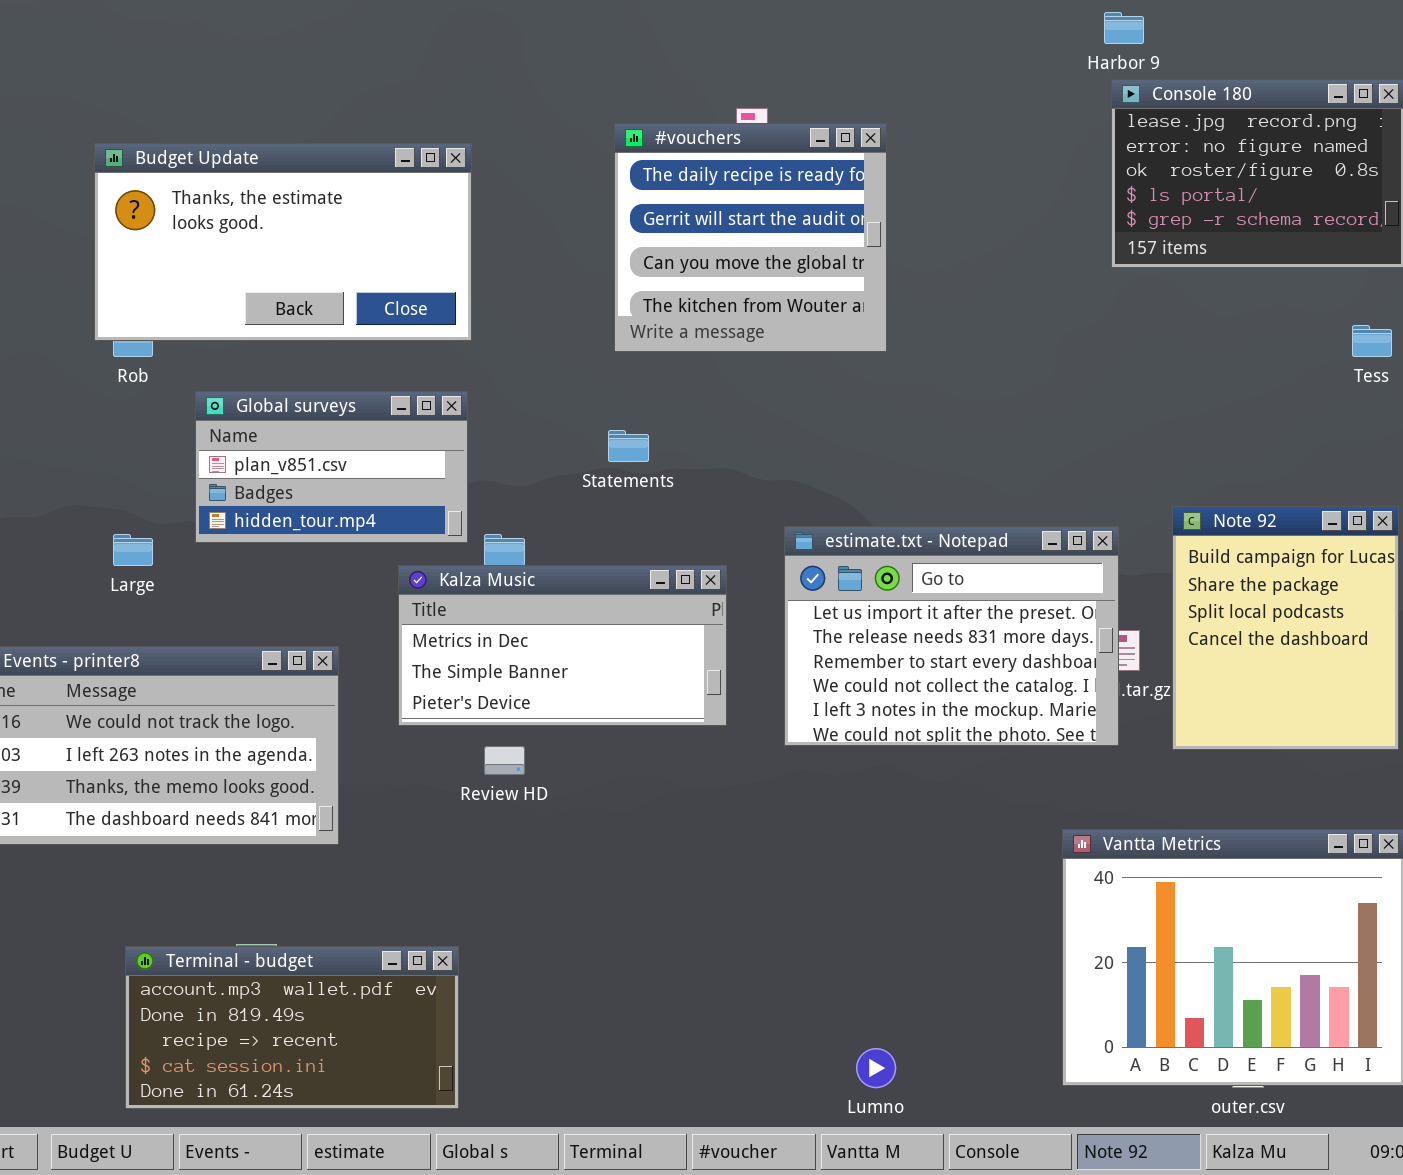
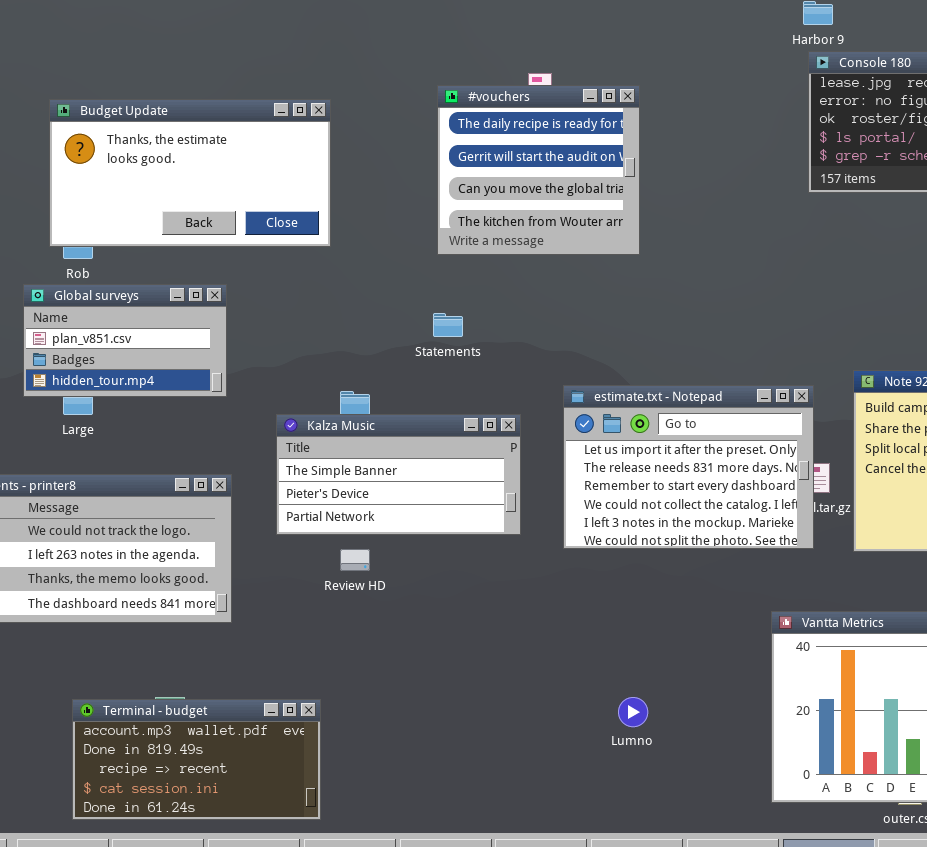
Global surveys: [195,391,468,543] -> [23,284,227,397], moved
Kalza Music: [398,565,727,726] -> [276,414,521,535], scrolled down 1 row
Lumno: [856,1048,896,1088] -> [618,697,648,727], moved

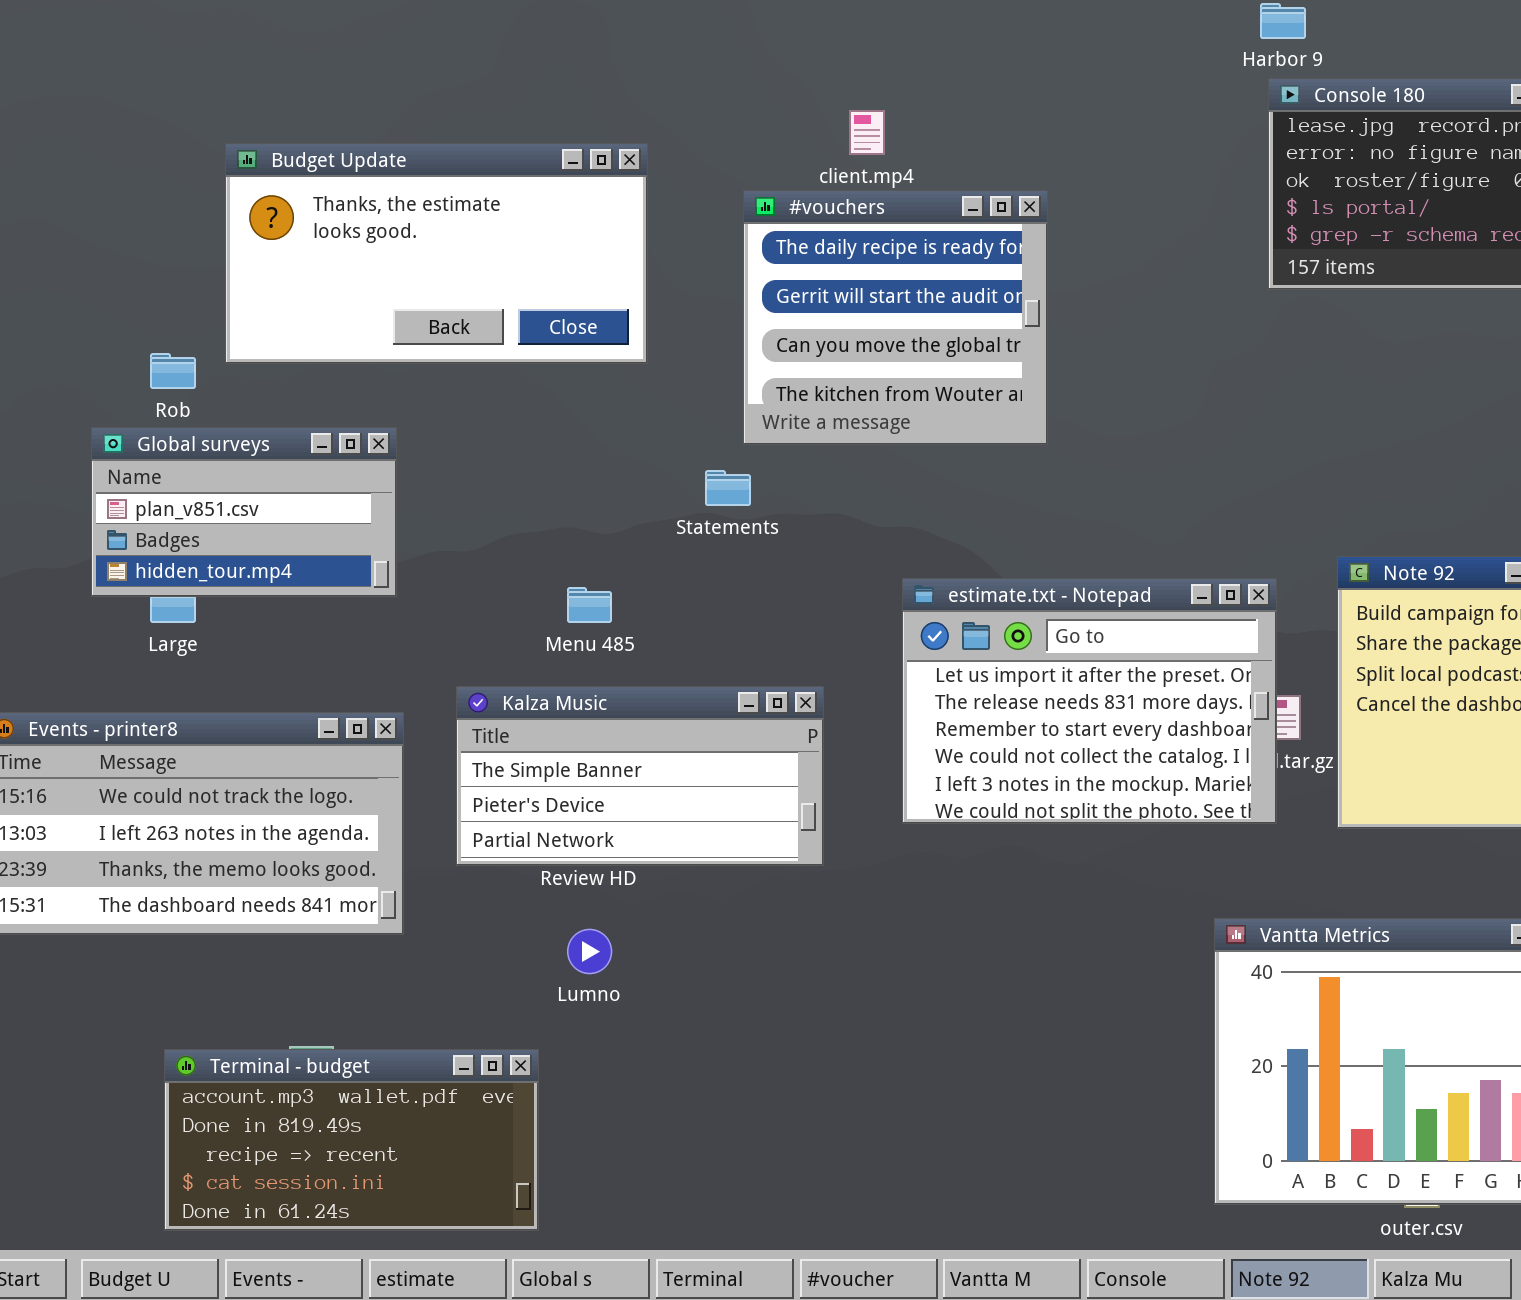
#vouchers: [437,85,640,255] -> [743,190,1048,445], moved
Budget Update: [49,99,331,247] -> [225,143,648,364], moved
Kalza Music: [276,414,521,535] -> [456,686,824,866], moved
Lumno: [618,697,648,727] -> [567,929,612,974], moved

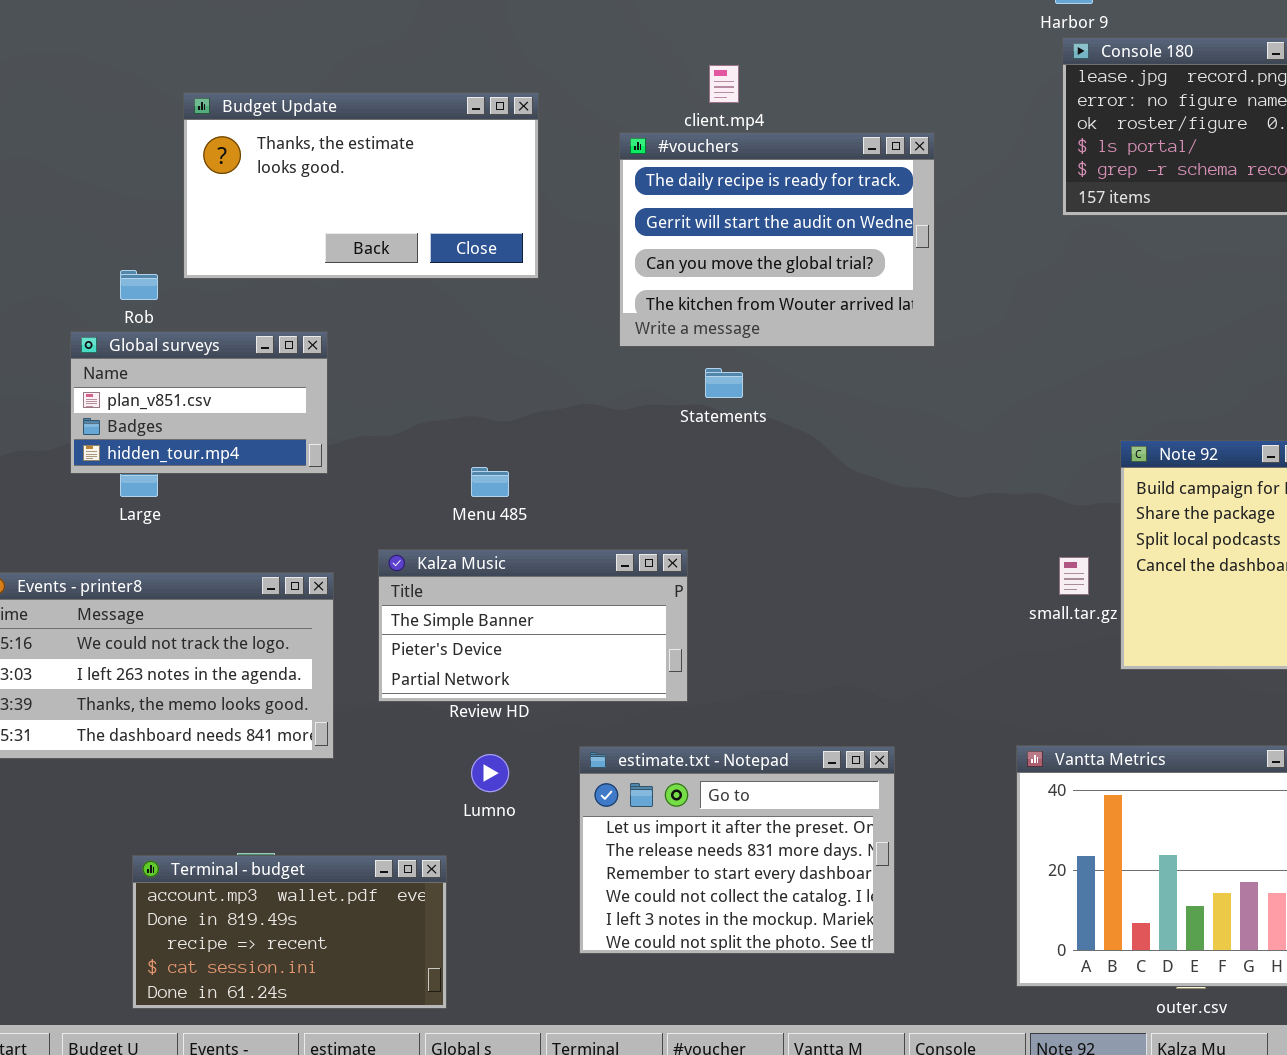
#vouchers: [743,190,1048,445] -> [619,132,935,347], resized
Statements: [705,470,751,506] -> [705,368,743,398], moved
estimate.txt - Notepad: [902,578,1277,824] -> [579,746,895,954], moved

